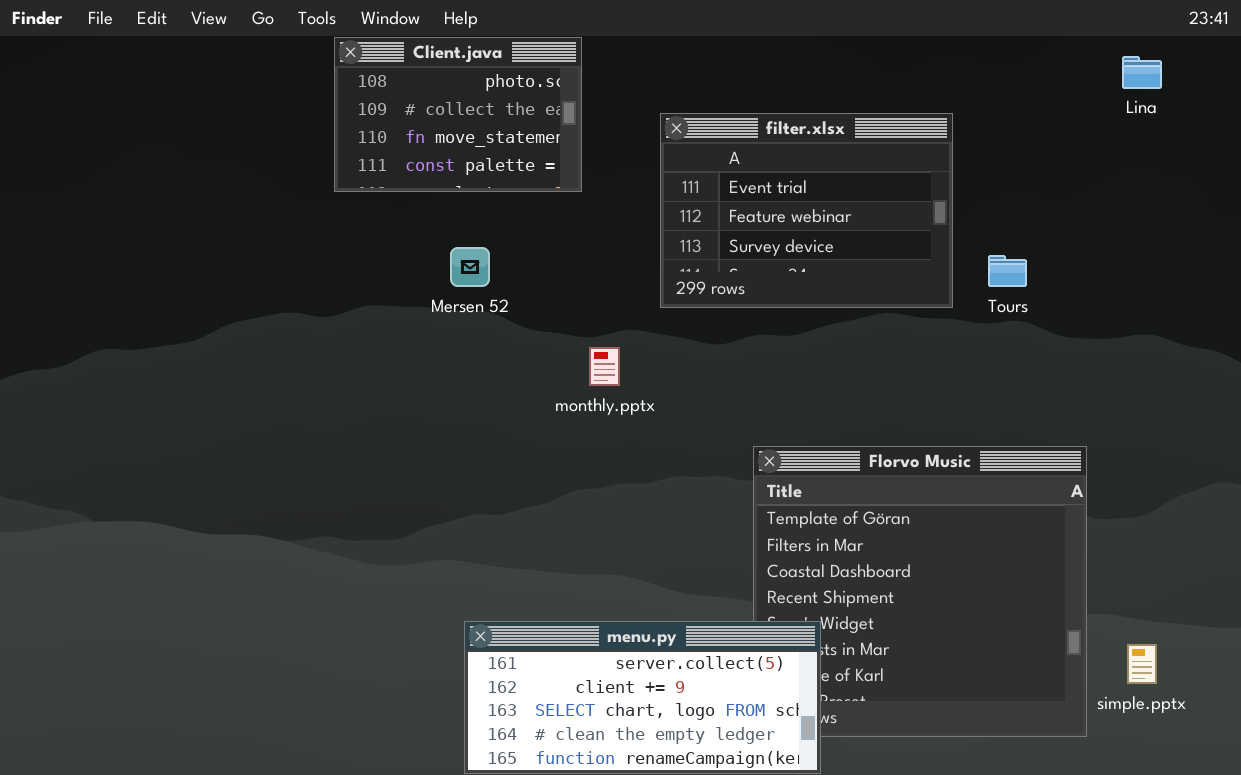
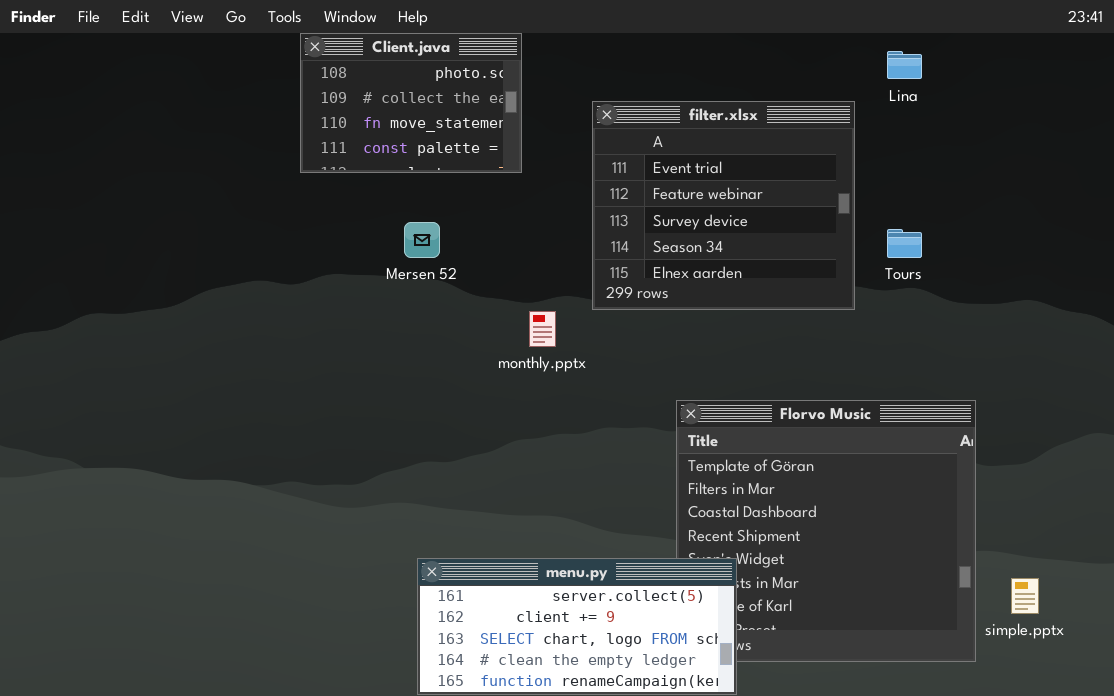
Lina: [1122,56,1162,89] -> [887,51,922,79], moved
filter.xlsx: [660,113,953,308] -> [592,101,855,310], resized

